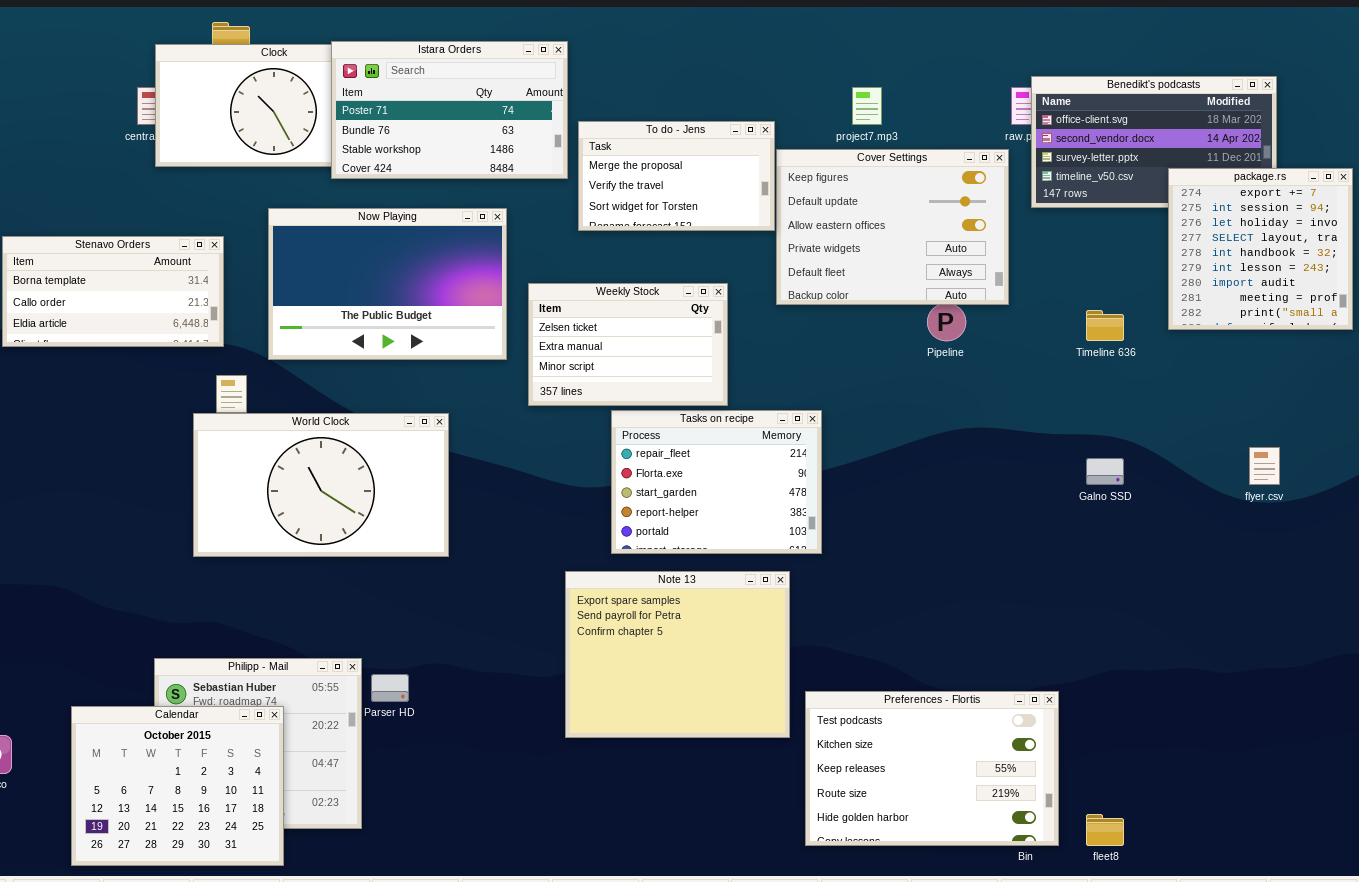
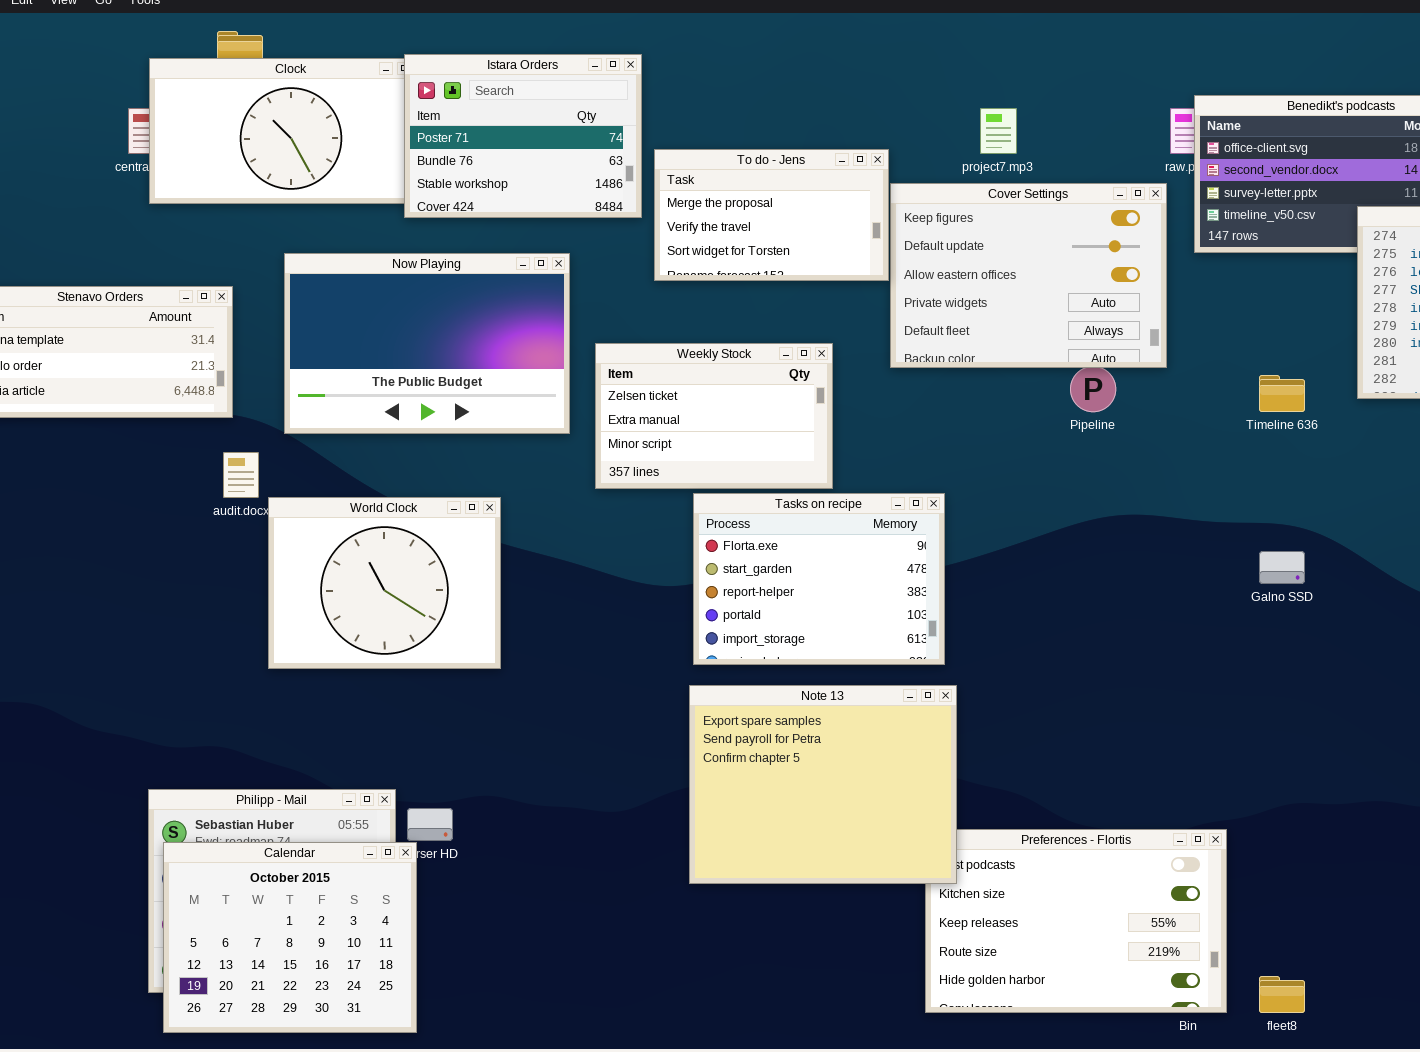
Istara Orders: [331,41,568,179] -> [404,54,642,218], resized
Tasks on recipe: [611,410,822,554] -> [693,493,945,665], scrolled down 1 row
World Clock: [193,413,449,557] -> [268,497,501,669], resized
Note 13: [565,571,790,738] -> [689,685,957,884], moved
Calendar: [71,706,284,866] -> [163,842,417,1033], moved

